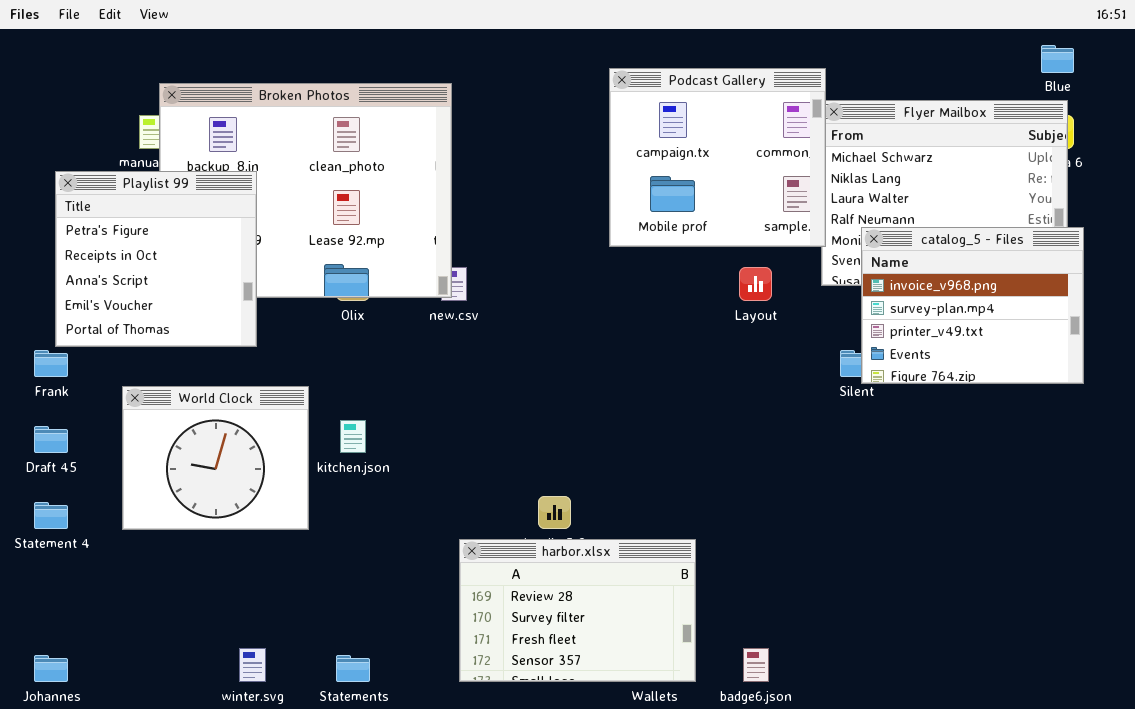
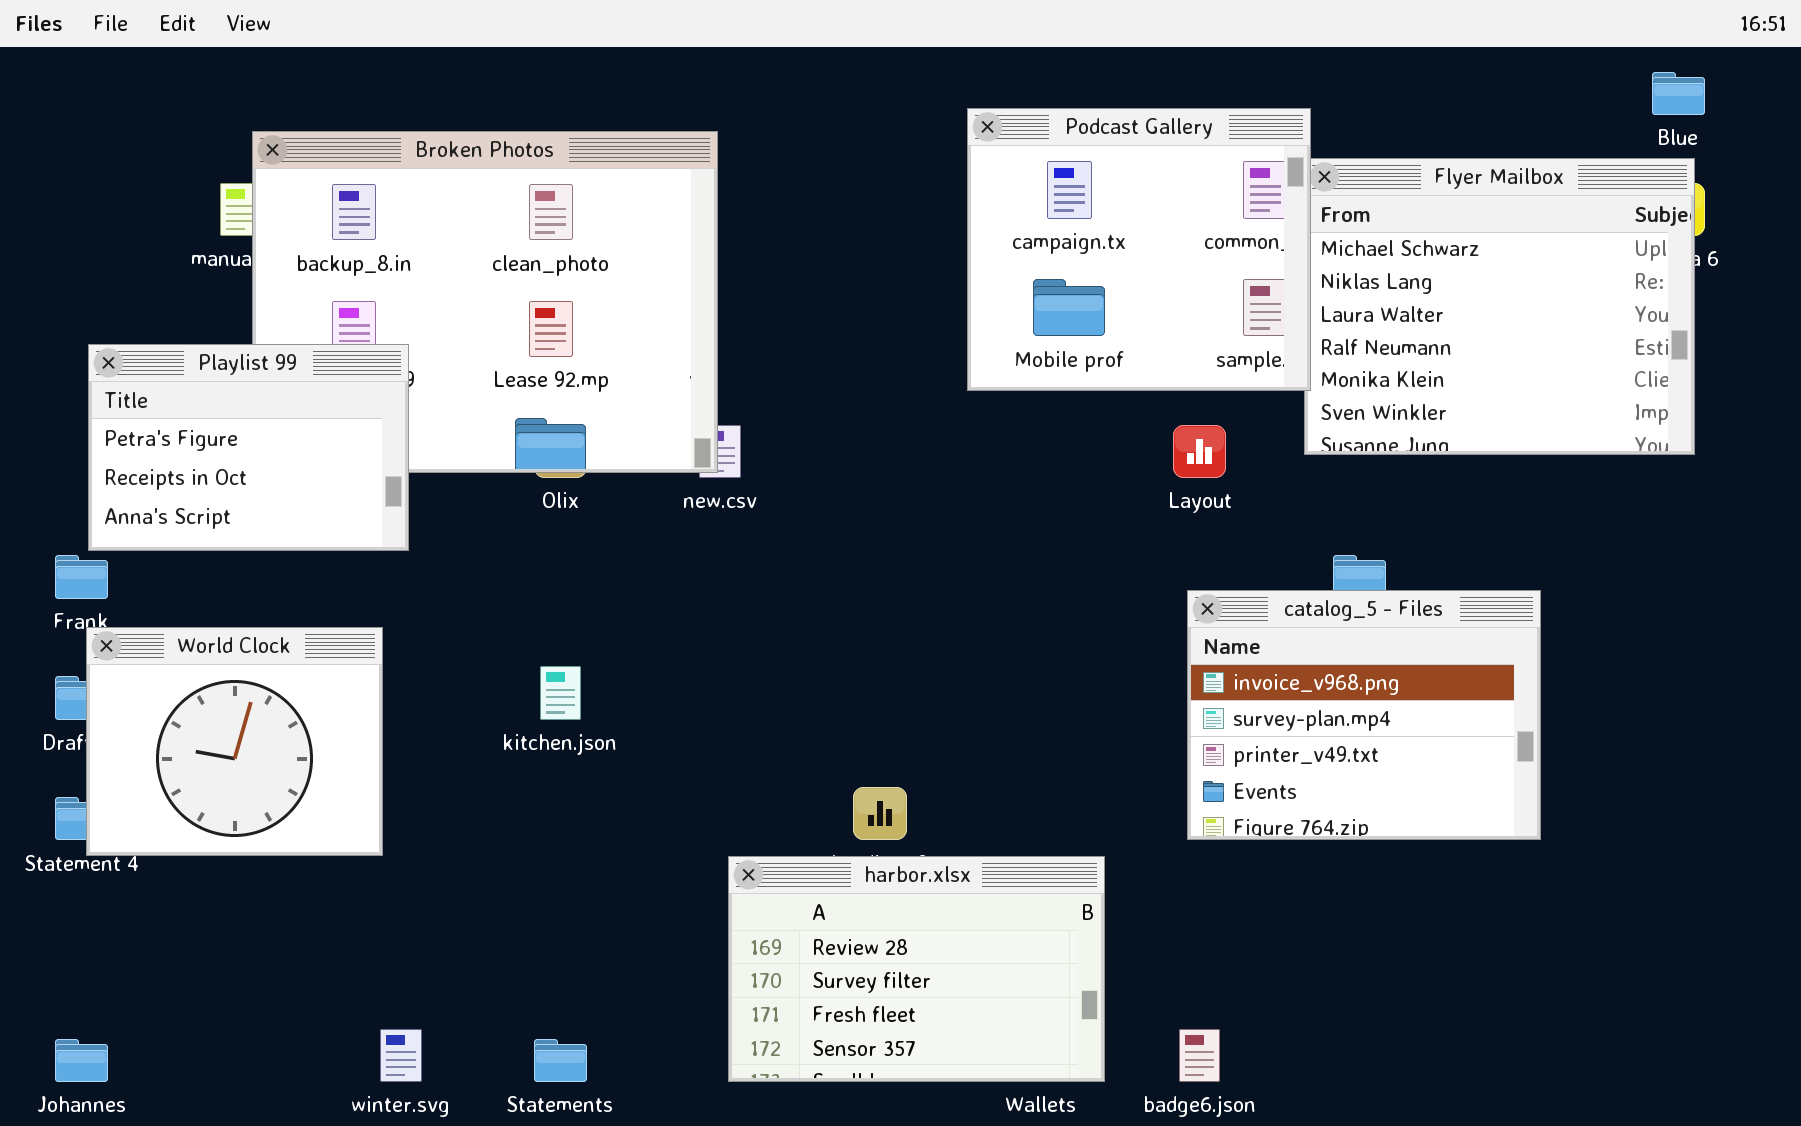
Playlist 99: [55,171,257,347] -> [88,344,409,551], resized
catalog_5 - Files: [861,227,1084,384] -> [1187,590,1541,840], moved
World Clock: [122,386,309,530] -> [86,627,383,856], moved

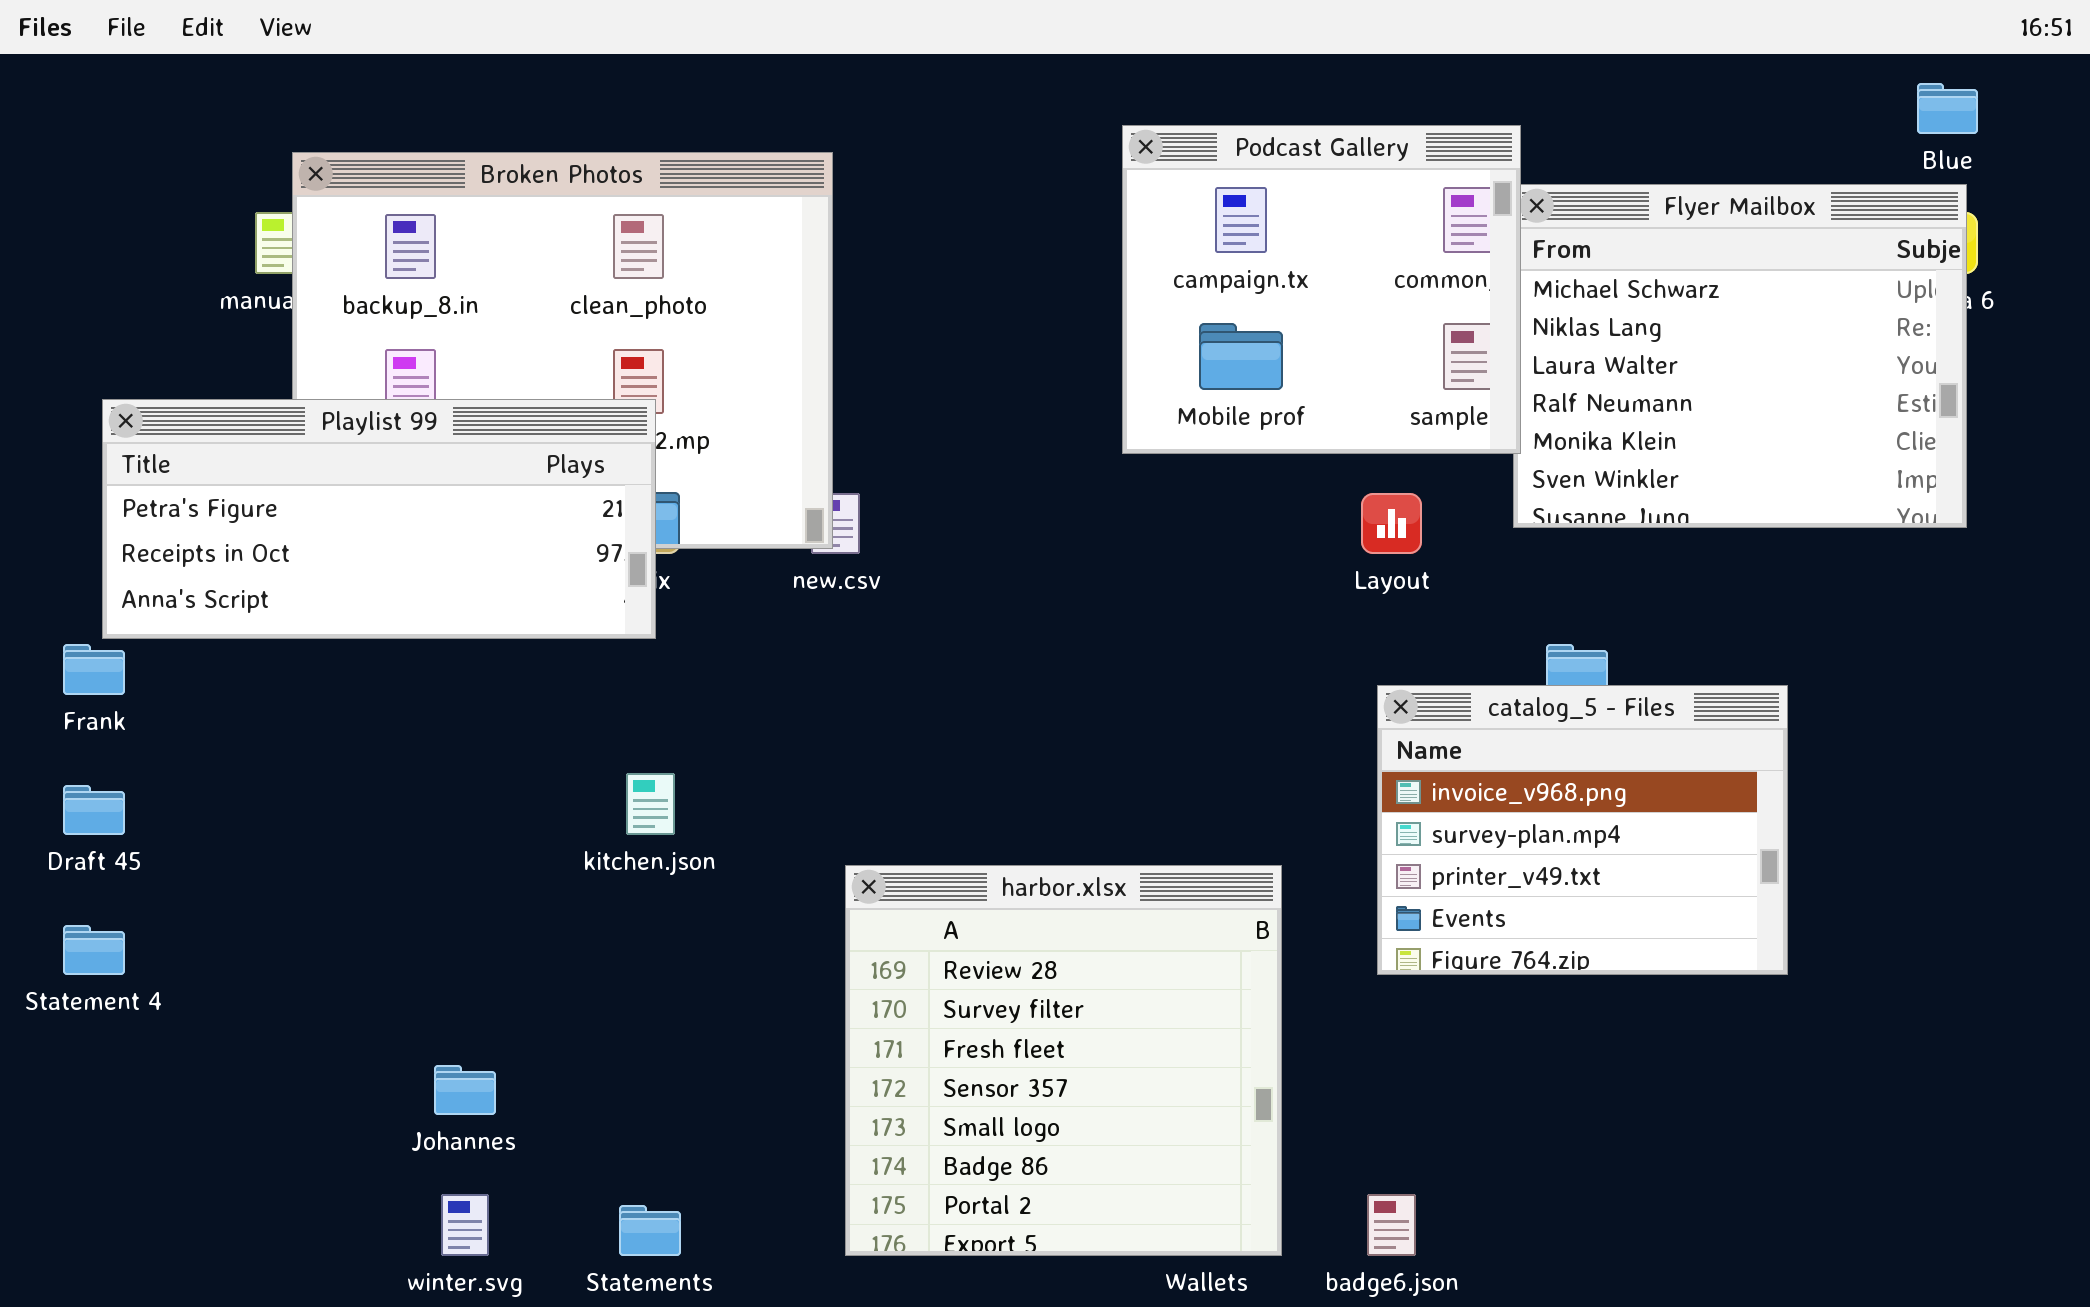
Playlist 99: [88,344,409,551] -> [102,399,656,639], resized
World Clock: [86,627,383,856] -> none, closed
harbor.xlsx: [728,856,1105,1082] -> [845,865,1282,1256], resized
Johannes: [55,1039,108,1082] -> [434,1065,496,1115], moved

